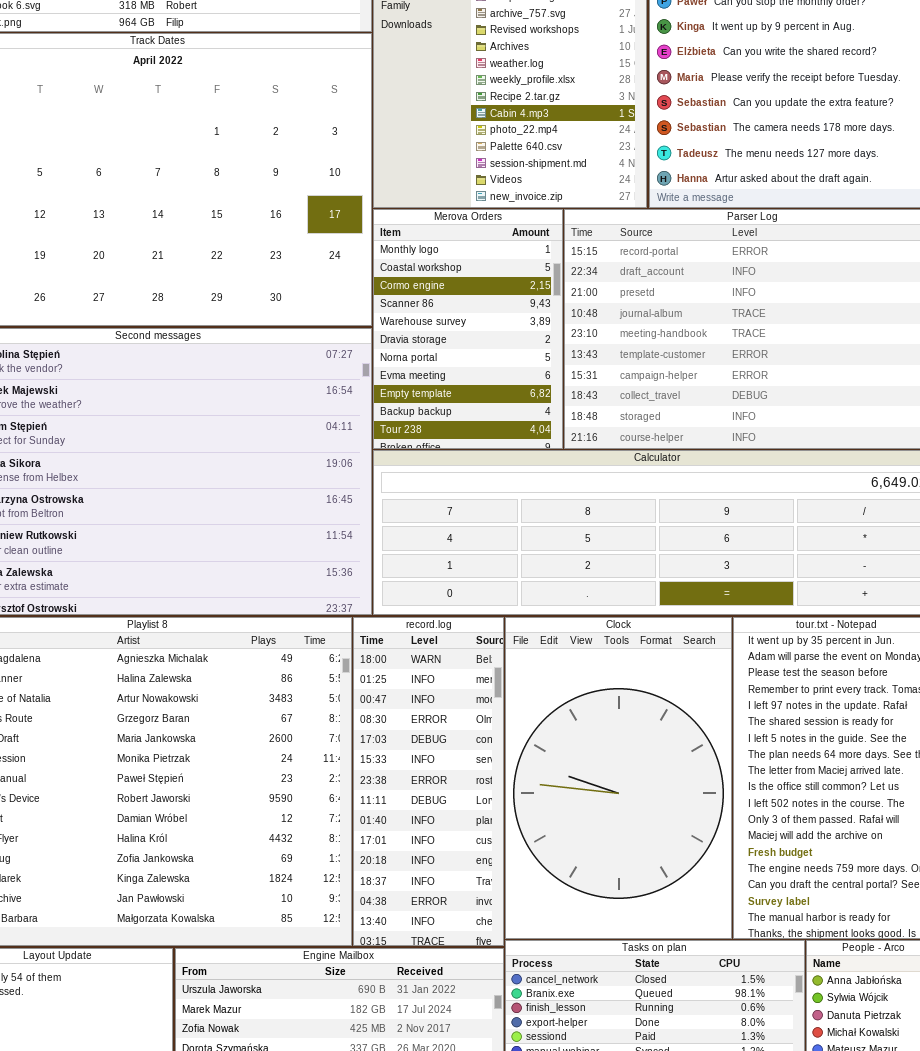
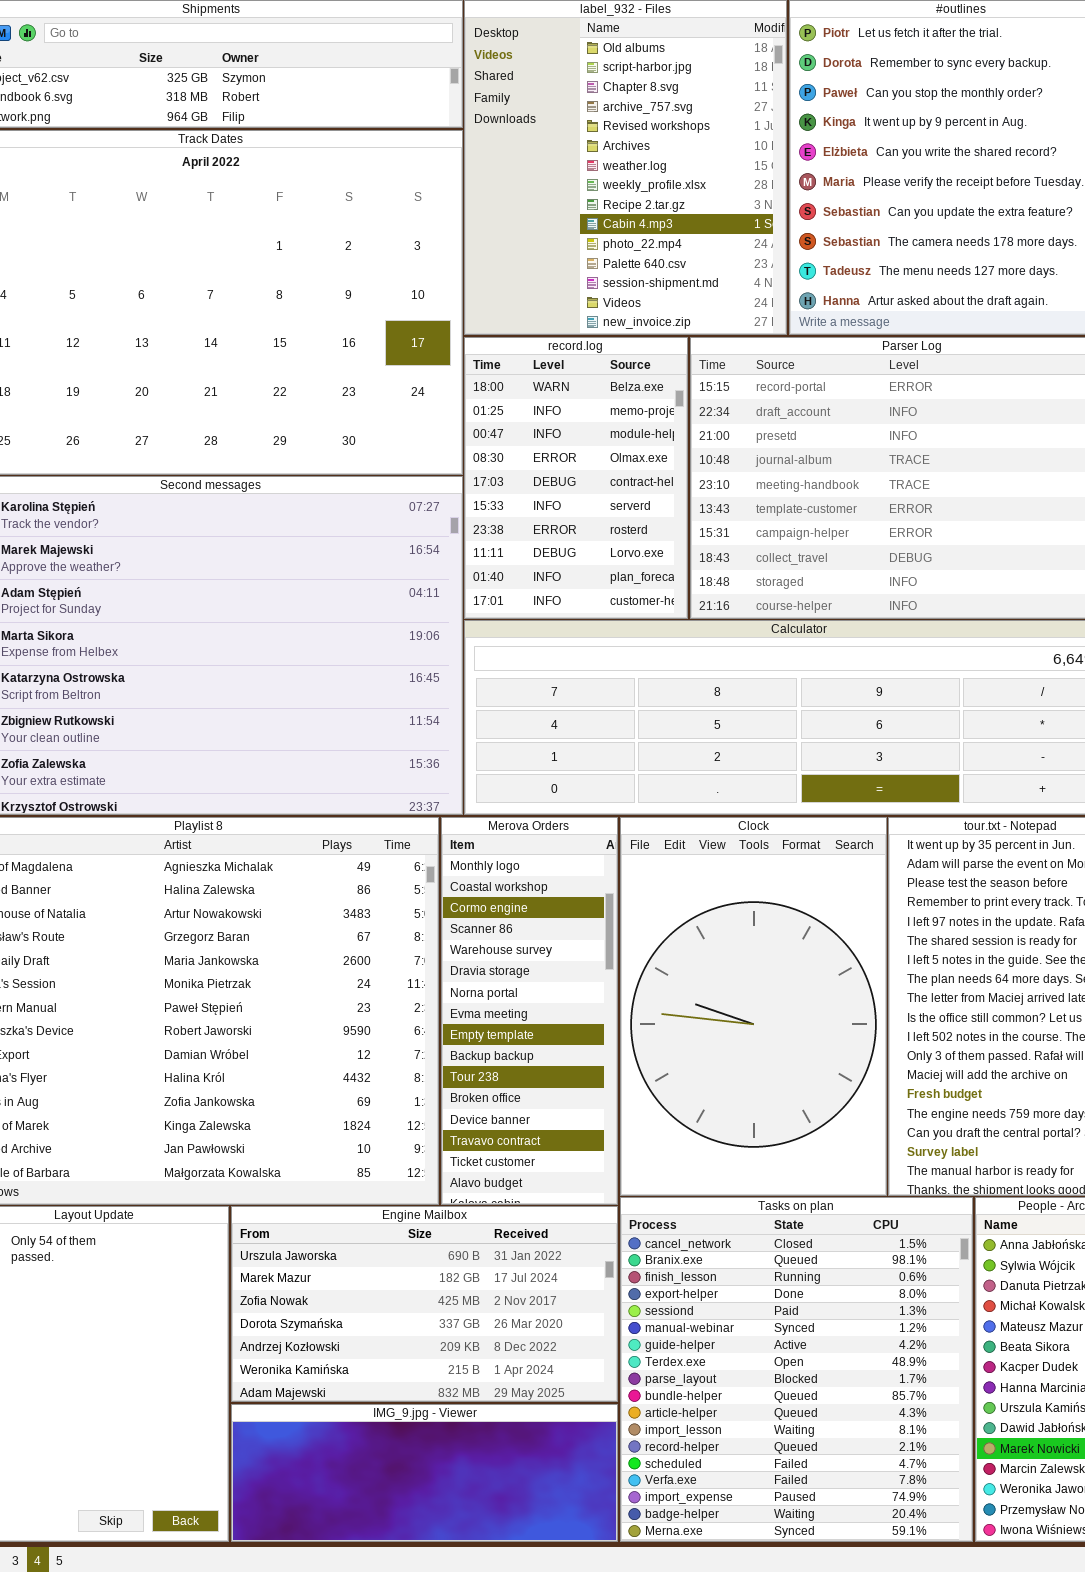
Merova Orders: [373,209,563,449] -> [441,817,618,1205], moved, resized
record.log: [353,617,504,946] -> [464,337,688,619], moved, resized

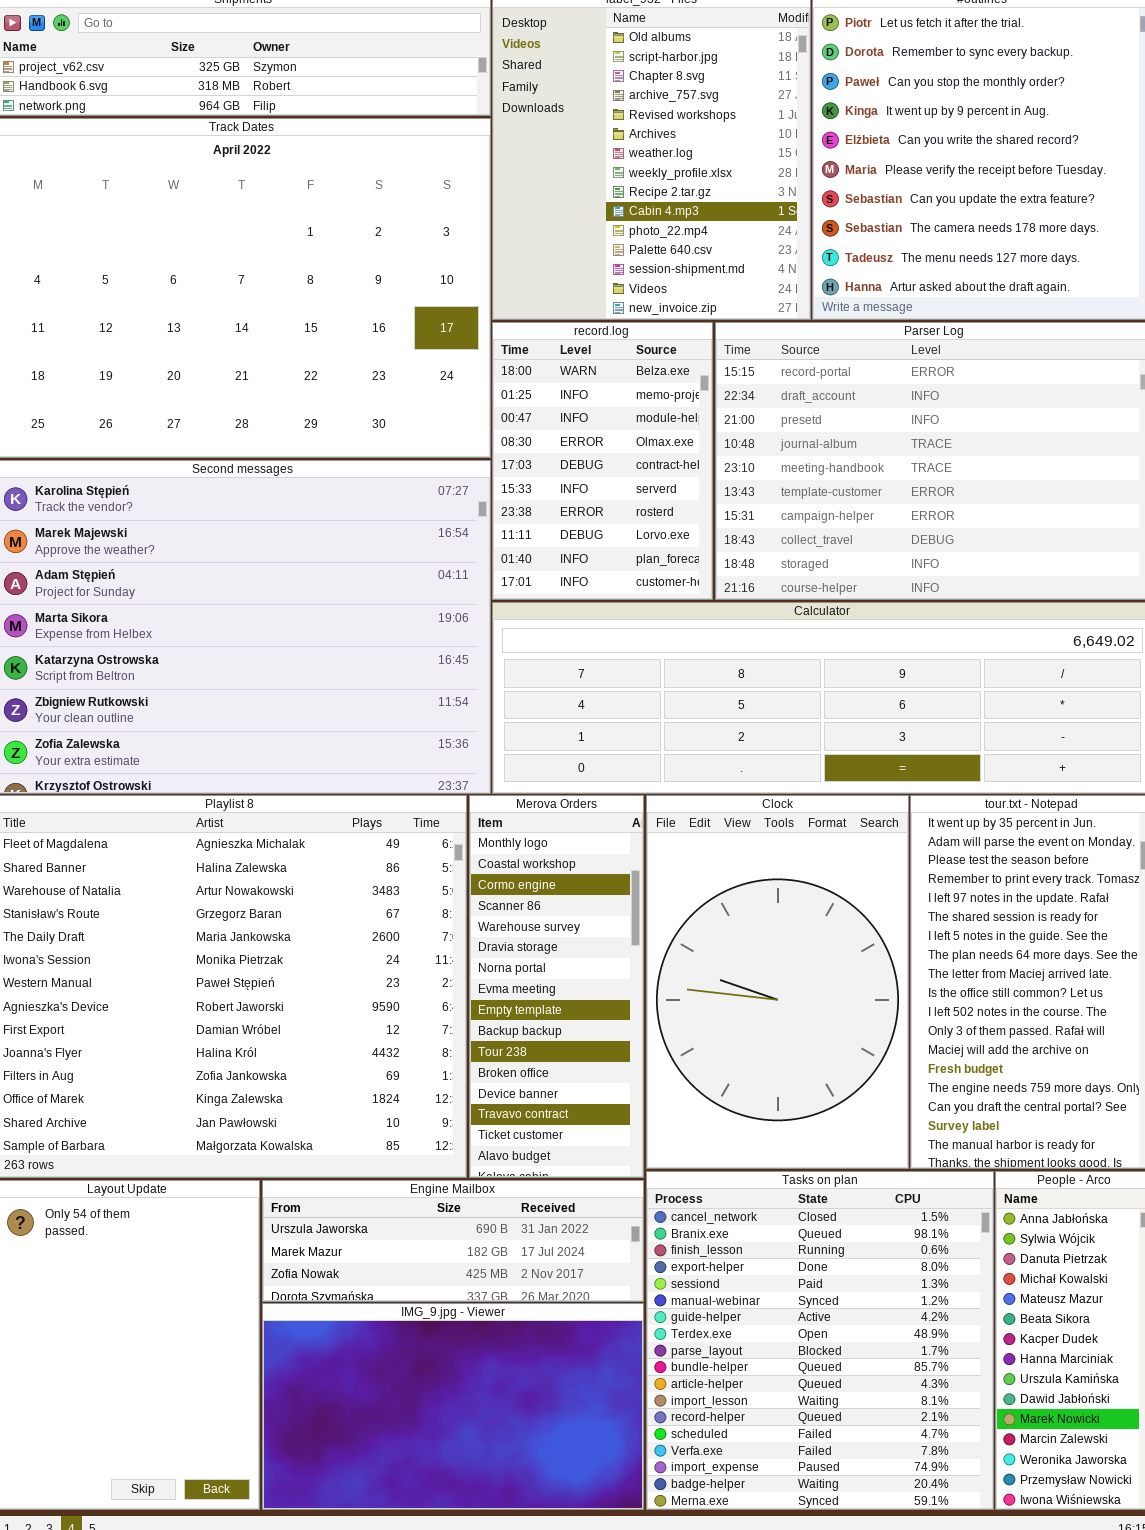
Engine Mailbox: [231,1206,618,1402] -> [262,1180,644,1302], resized
IMG_9.jpg - Viewer: [231,1404,618,1542] -> [262,1303,644,1510], resized

